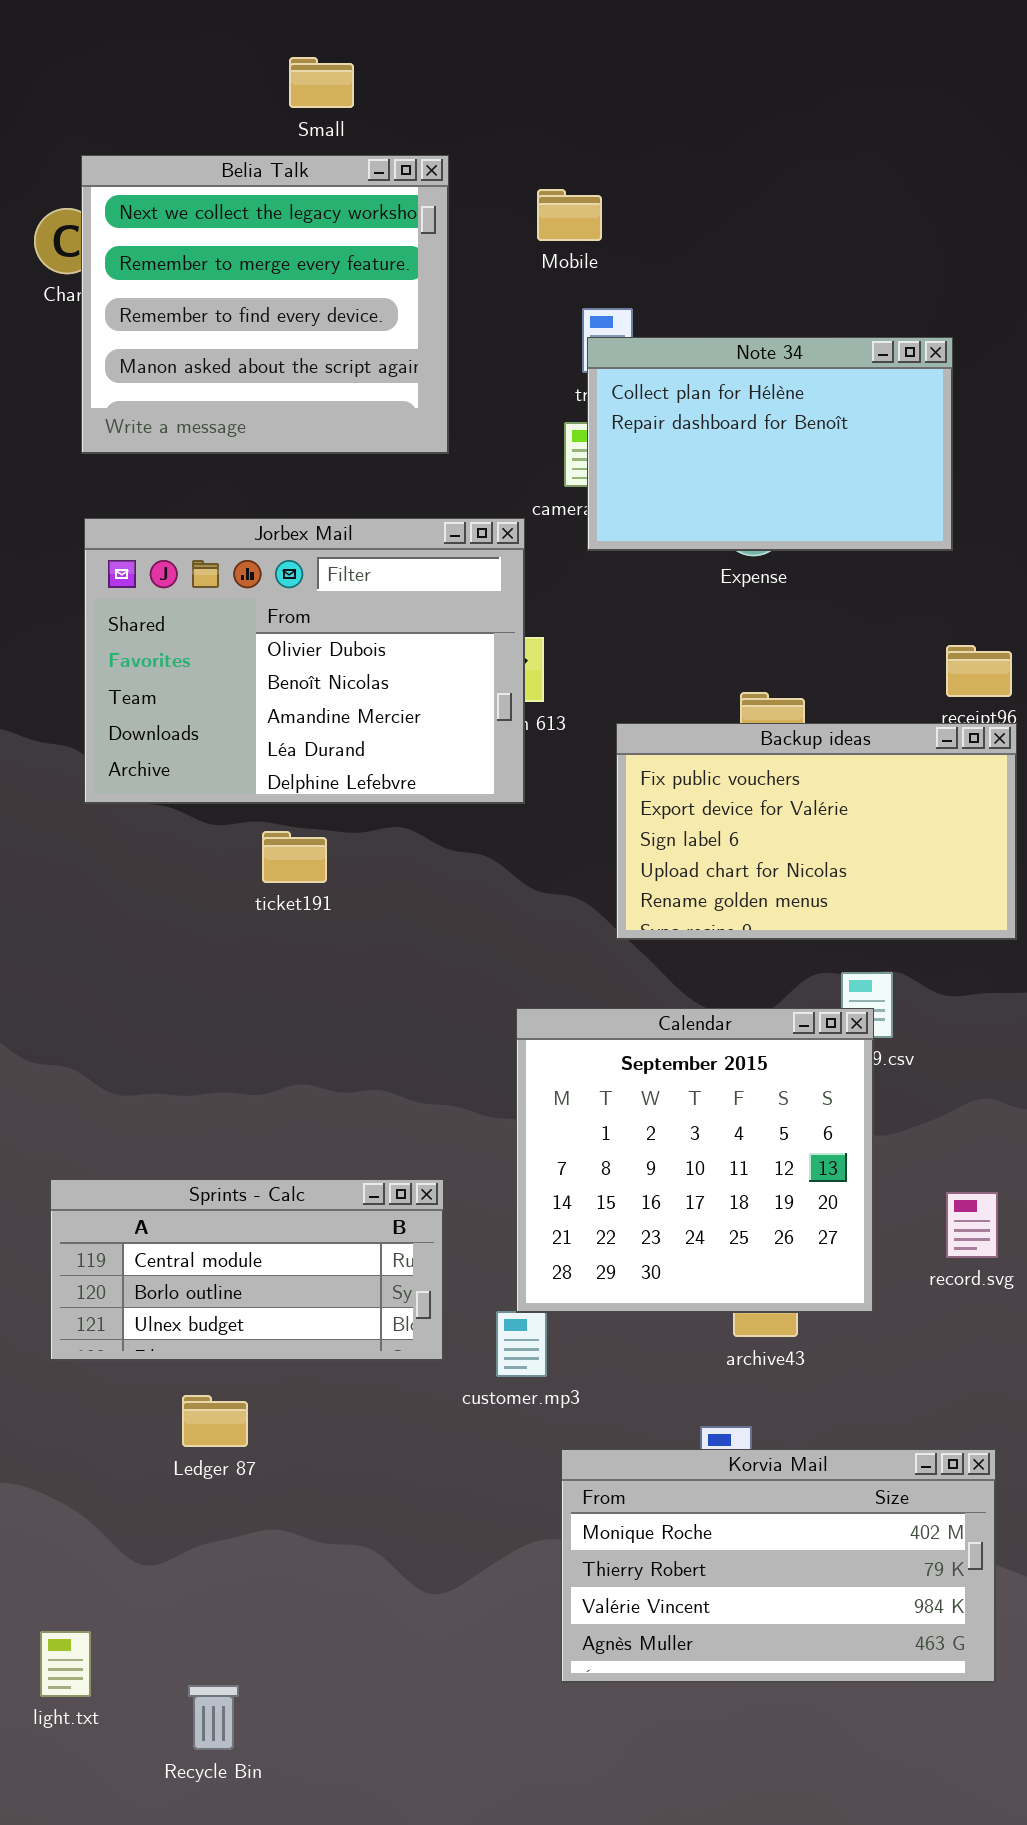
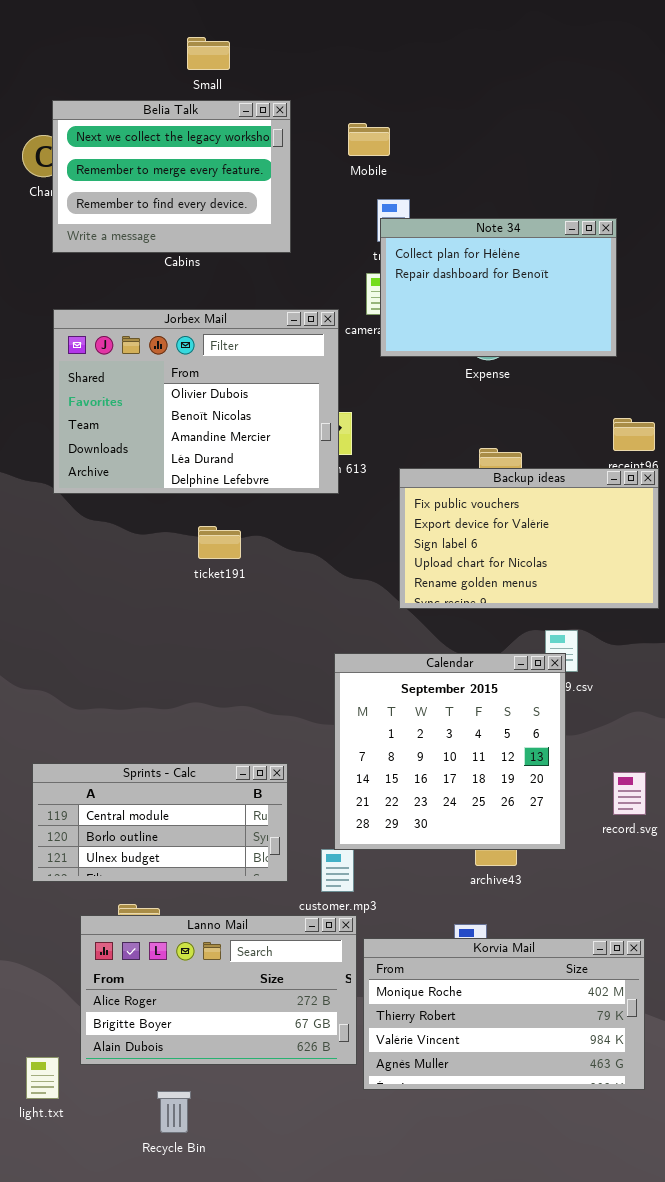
Belia Talk: [81,155,449,454] -> [52,100,291,253], resized
Jorbex Mail: [84,518,525,804] -> [53,309,339,494], moved
ticket191: [262,831,327,883] -> [198,526,241,559], moved
Lanno Mail: none -> [80,915,357,1065], opened
Recycle Bin: [188,1685,239,1750] -> [157,1091,191,1133], moved

